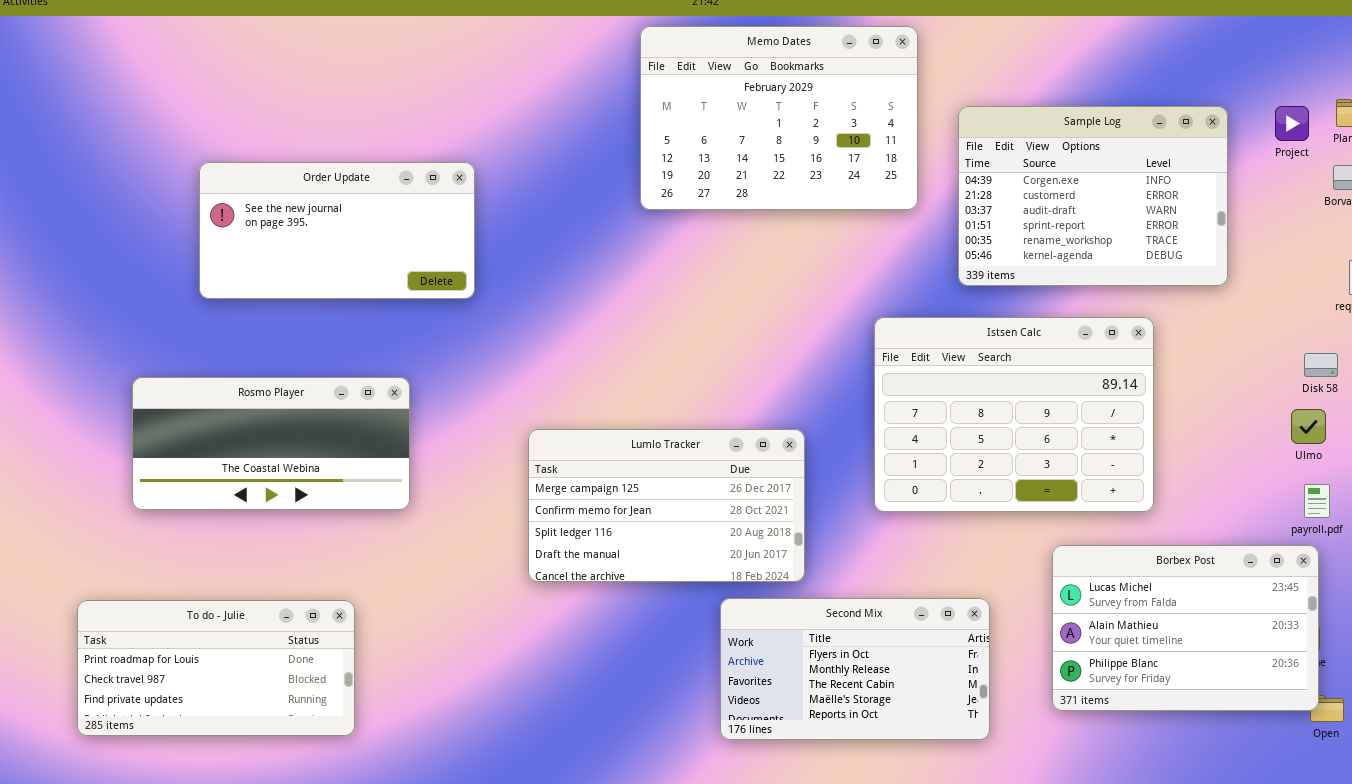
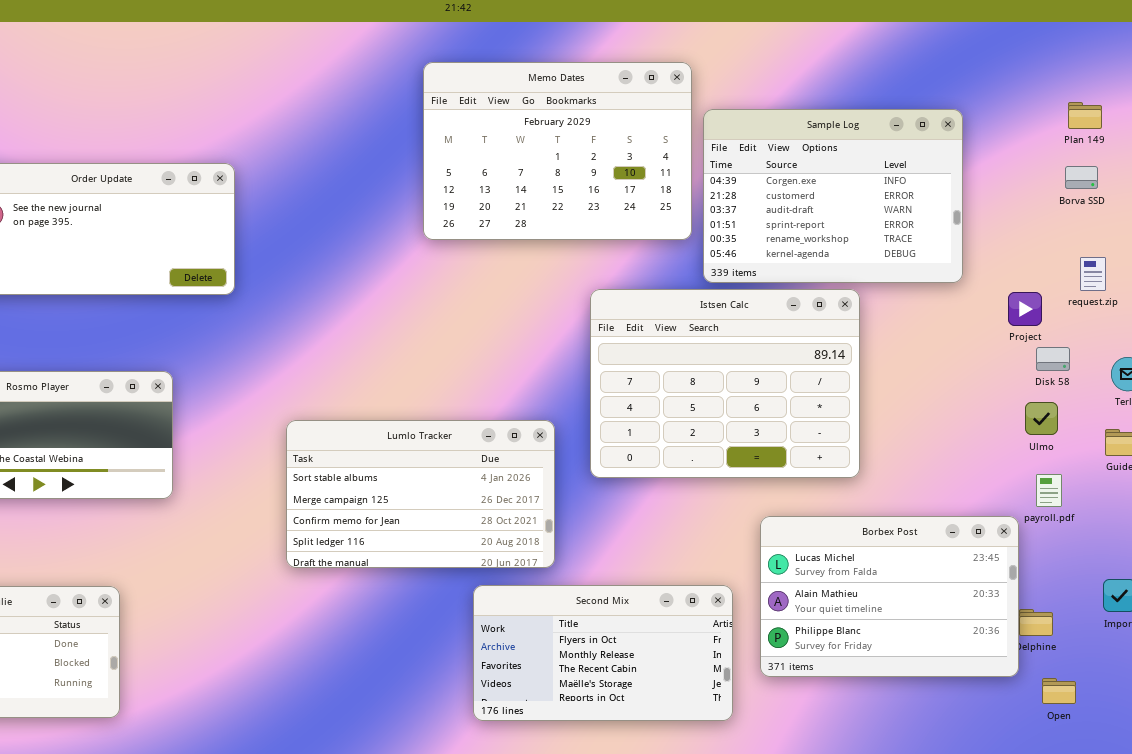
Memo Dates: [640,26,918,210] -> [423,62,692,240], moved
Project: [1275,106,1309,141] -> [1008,292,1042,326], moved
Istsen Calc: [874,317,1154,512] -> [590,289,860,478], moved
Lumlo Tracker: [528,429,805,582] -> [286,420,555,568], scrolled up 1 row
Borbex Post: [1052,545,1319,711] -> [760,516,1019,677], moved

